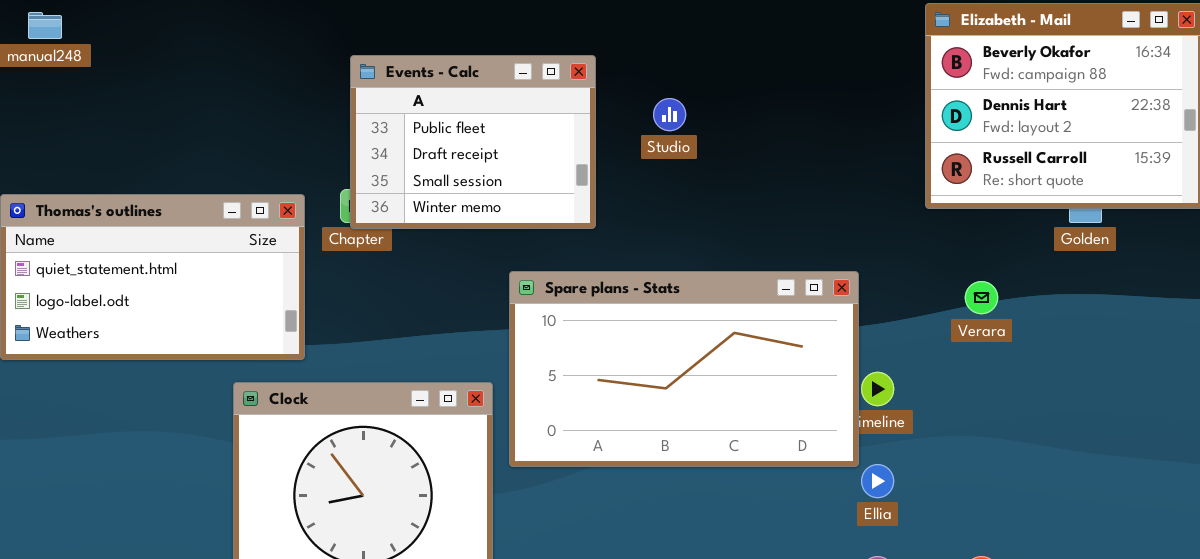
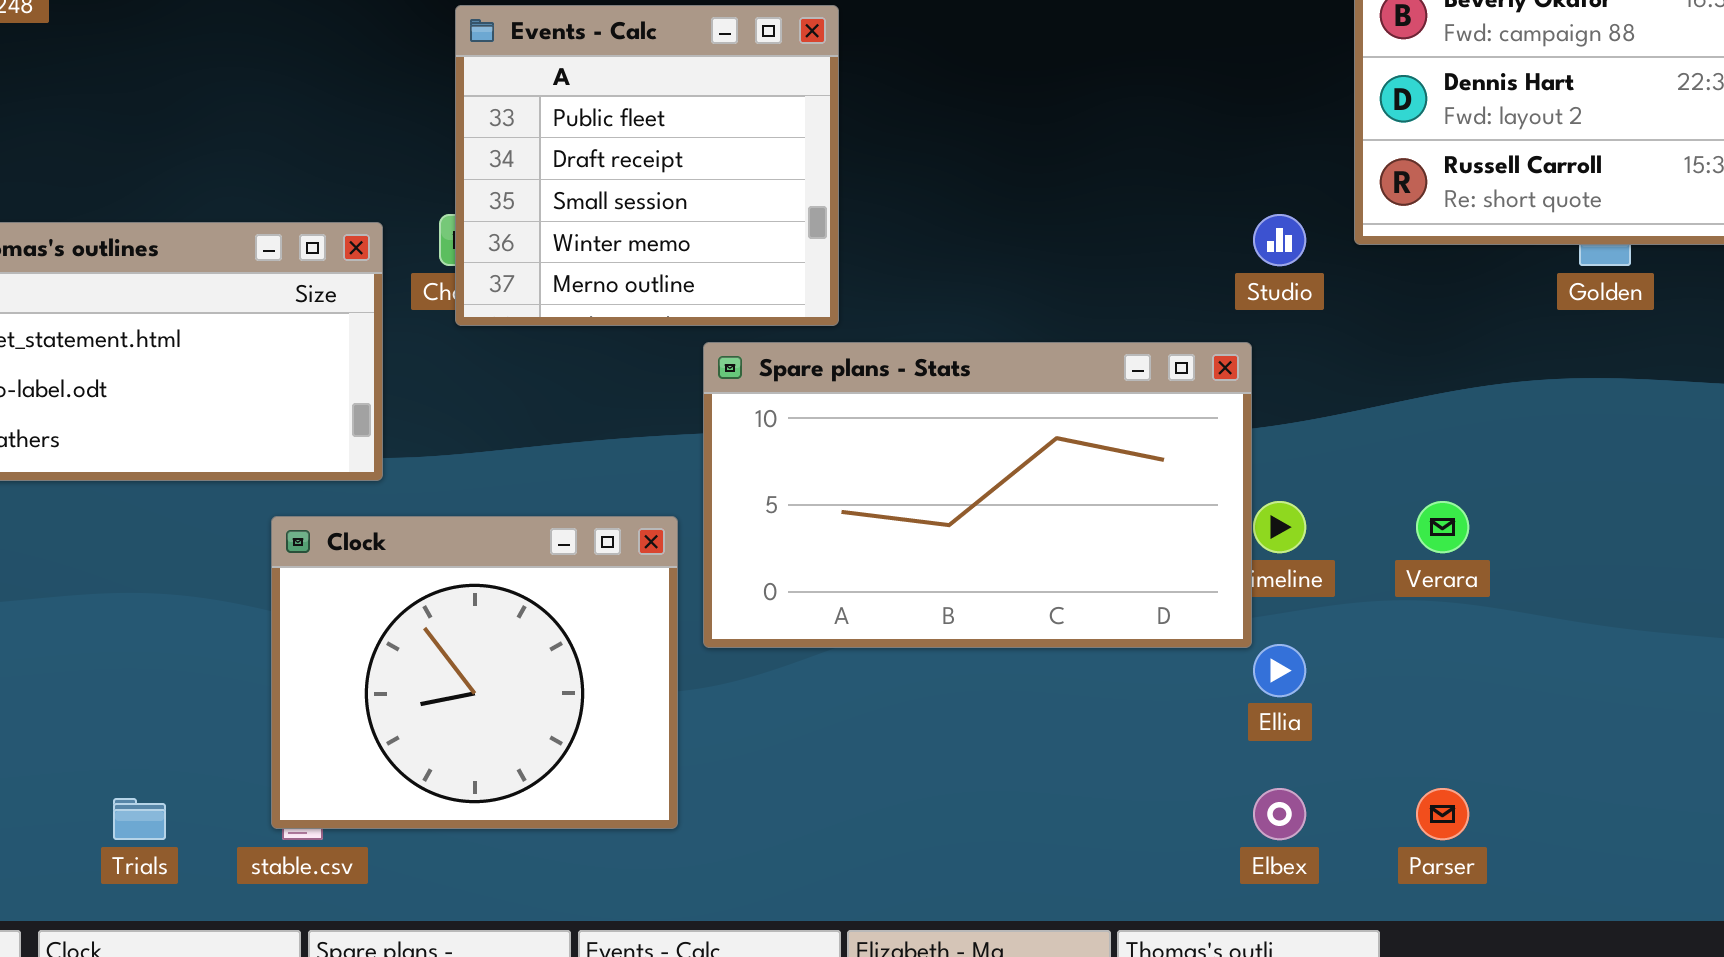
Events - Calc: [350,55,596,229] -> [455,5,839,326], resized
Studio: [653,98,686,131] -> [1253,214,1306,266], moved
Verara: [965,281,998,314] -> [1416,501,1469,553], moved

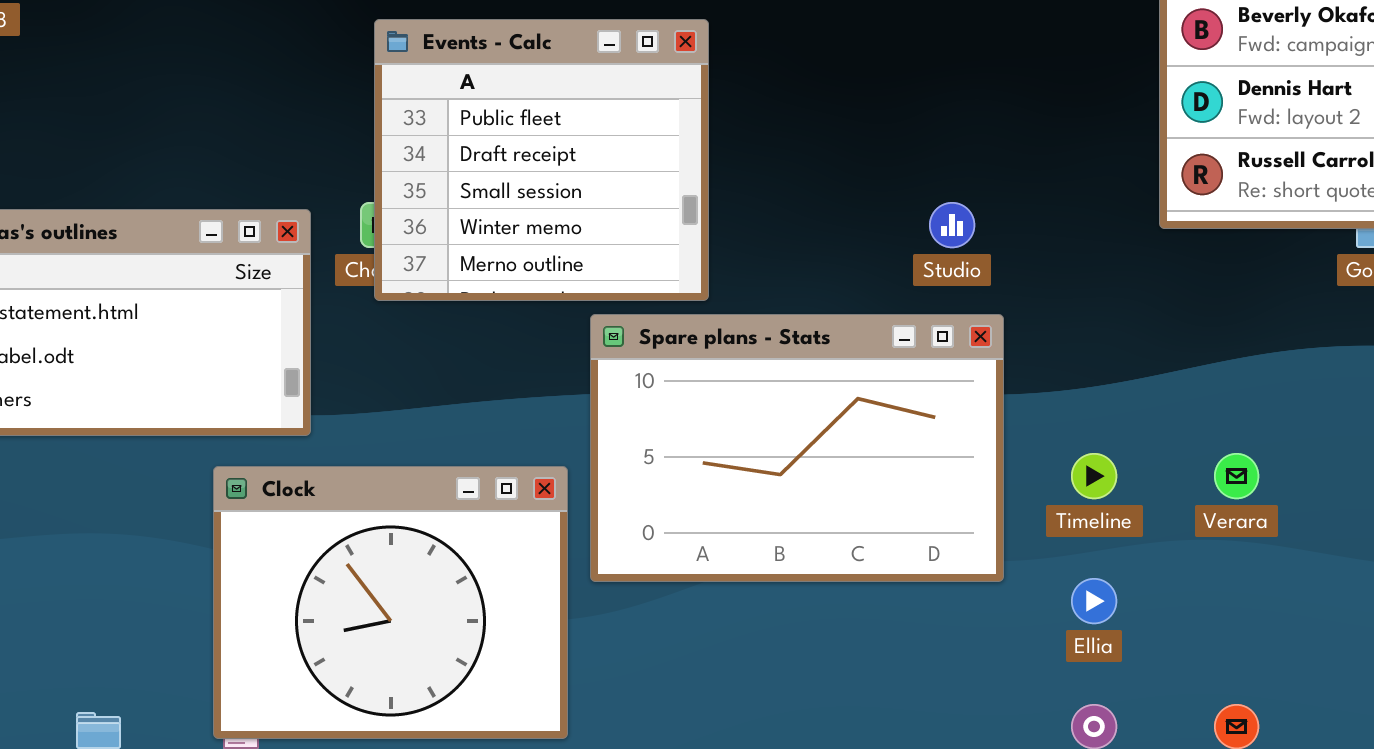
Studio: [1253,214,1306,266] -> [929,202,975,248], moved
Spare plans - Stats: [703,342,1252,648] -> [590,314,1004,582], resized

